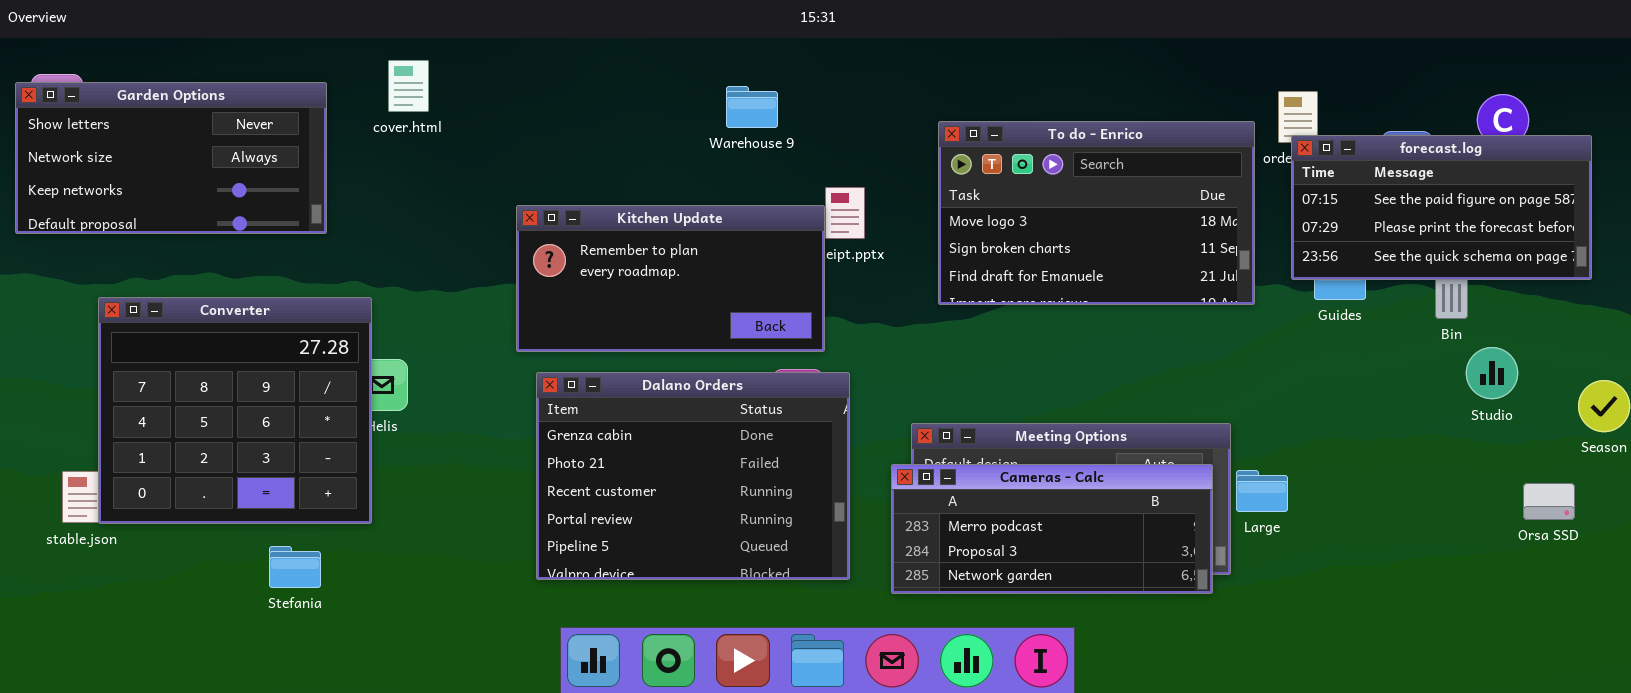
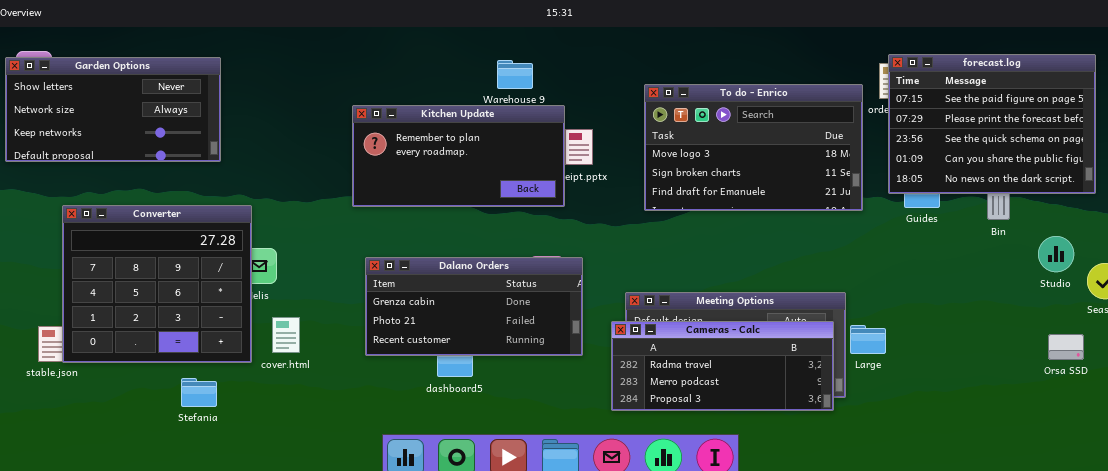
cover.html: [388,60,429,112] -> [272,317,300,353], moved
forecast.log: [1291,135,1592,280] -> [888,54,1096,194], resized
Kitchen Update: [516,205,825,352] -> [352,105,565,207], moved
Studio: [1466,347,1518,399] -> [1038,236,1074,272], moved
Dalano Orders: [536,372,850,580] -> [365,257,583,356], resized
Cameras - Calc: [891,464,1213,594] -> [611,321,834,411], scrolled up 1 row

